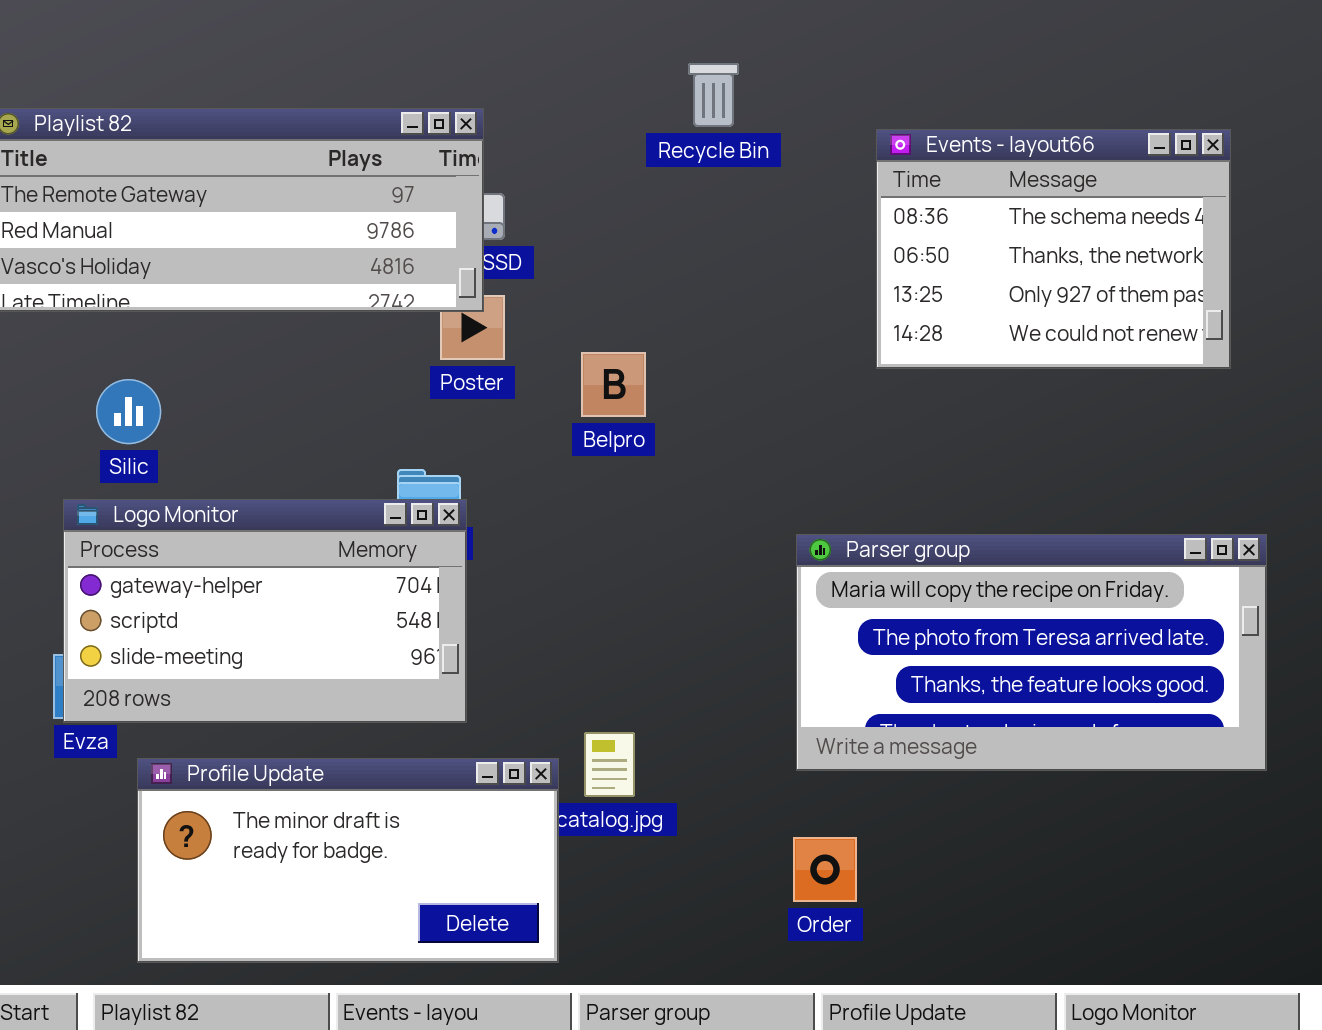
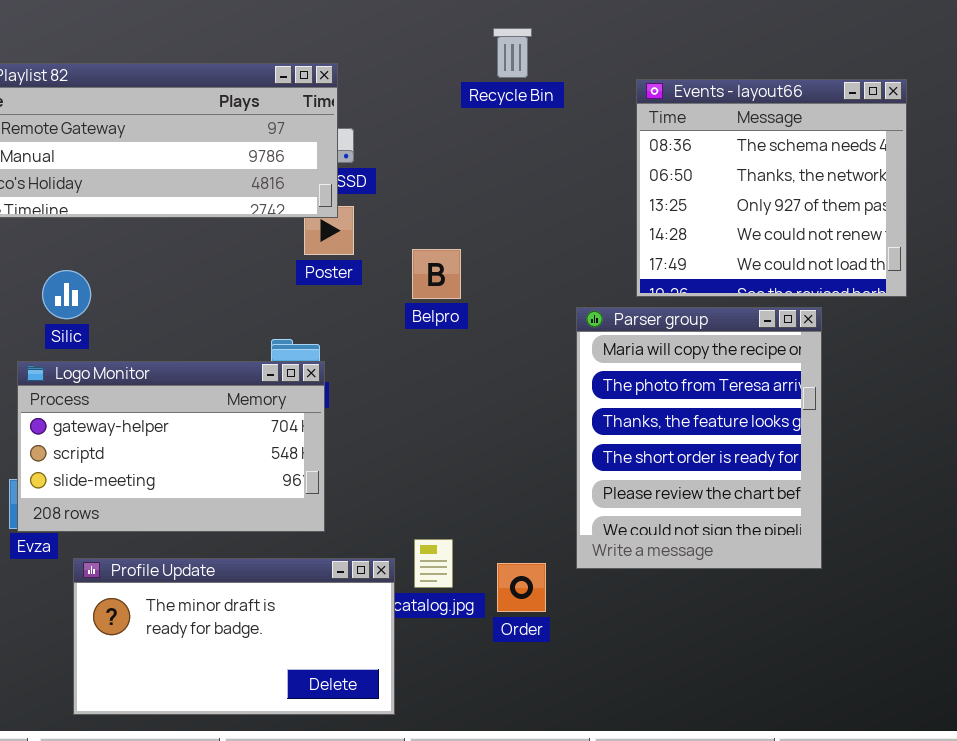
Events - layout66: [876,129,1231,369] -> [636,79,907,297], resized
Parser group: [796,534,1267,771] -> [576,307,822,569], resized
Order: [793,837,857,902] -> [497,563,546,612], moved

